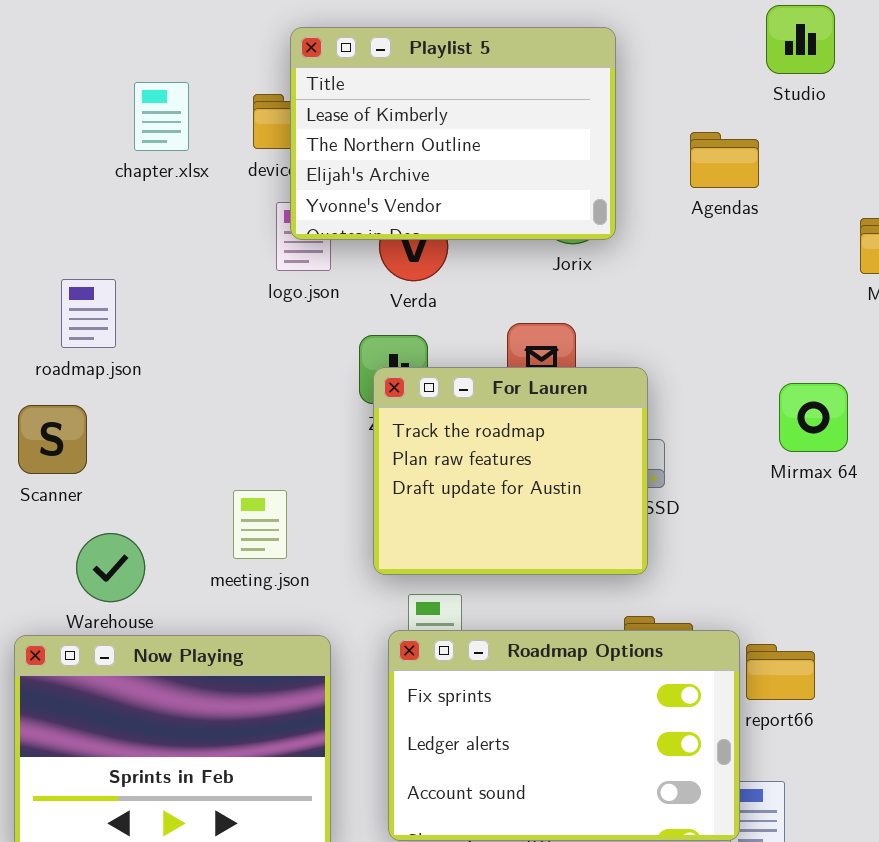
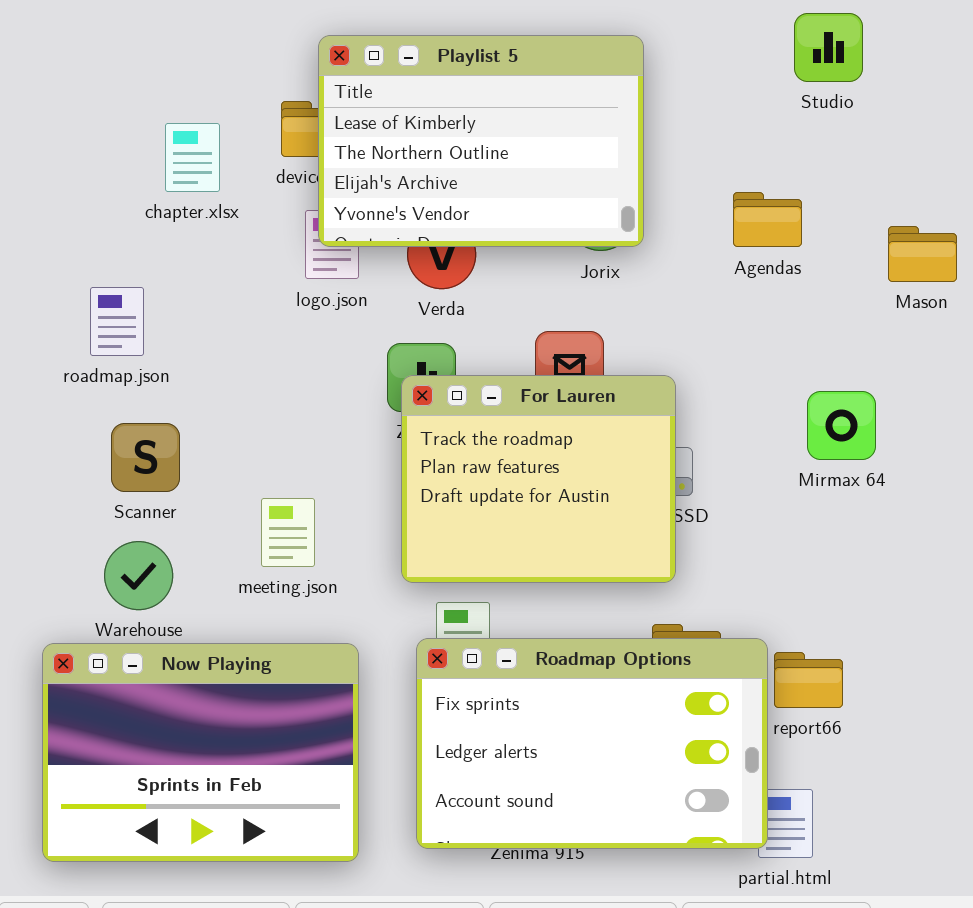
chapter.xlsx: [134,82,189,151] -> [165,123,220,192], moved
Agendas: [690,132,759,188] -> [733,192,802,247], moved
Scanner: [18,405,87,474] -> [111,423,180,492], moved

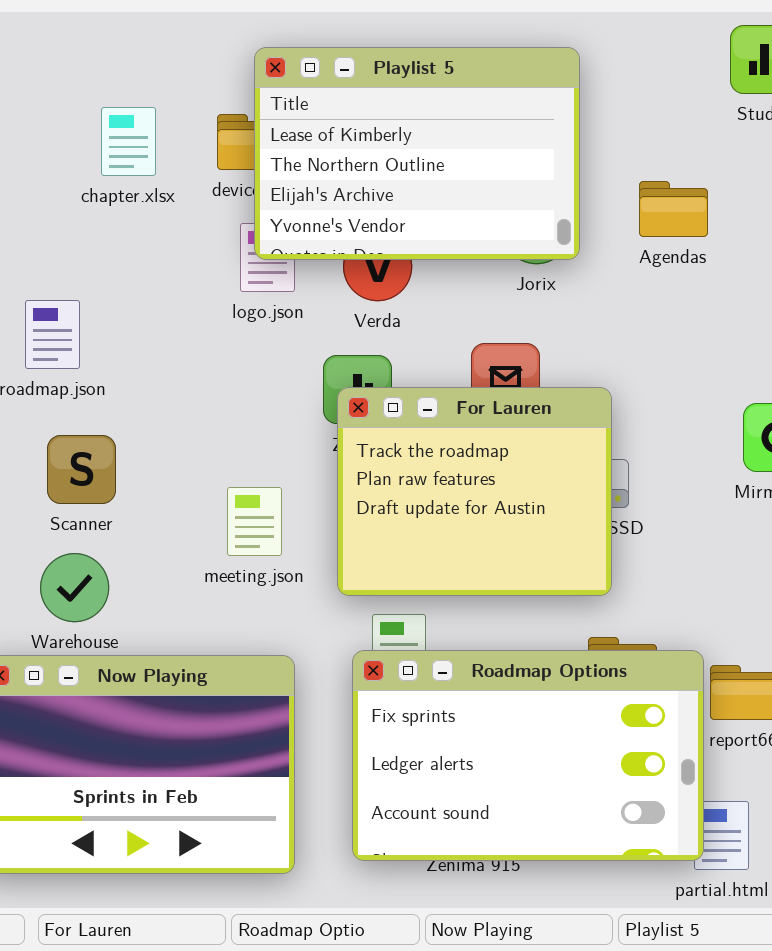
chapter.xlsx: [165,123,220,192] -> [101,107,156,176], moved
Agendas: [733,192,802,247] -> [639,181,708,237], moved
meeting.json: [261,498,315,567] -> [227,487,282,556], moved

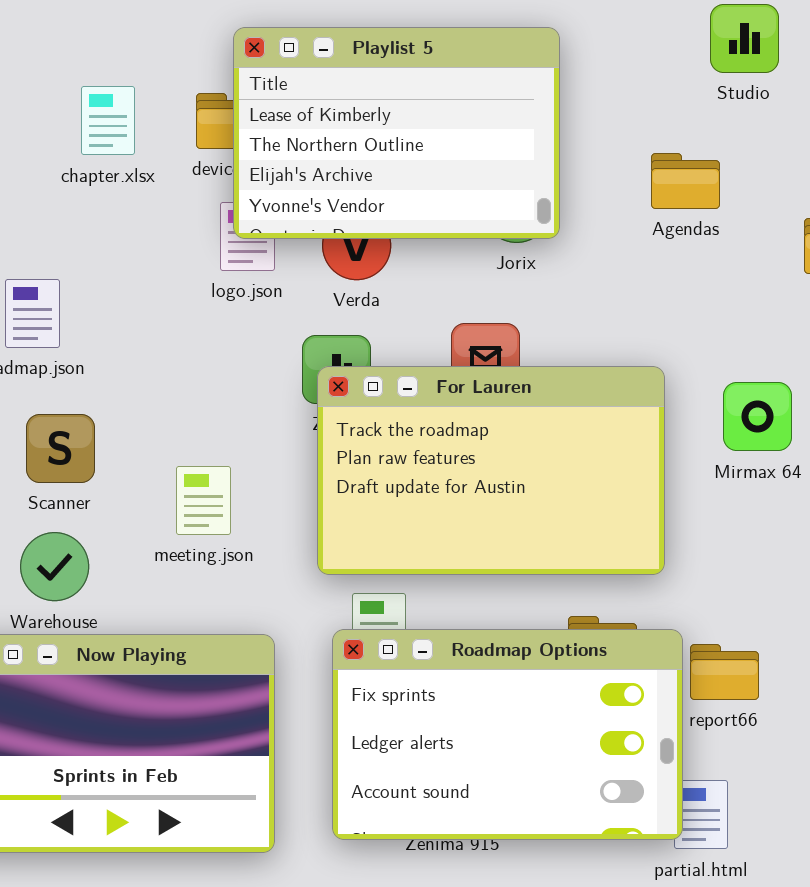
Agendas: [639,181,708,237] -> [651,153,720,209], moved
For Lauren: [337,387,612,596] -> [317,366,665,575], resized
meeting.json: [227,487,282,556] -> [176,466,231,535], moved

